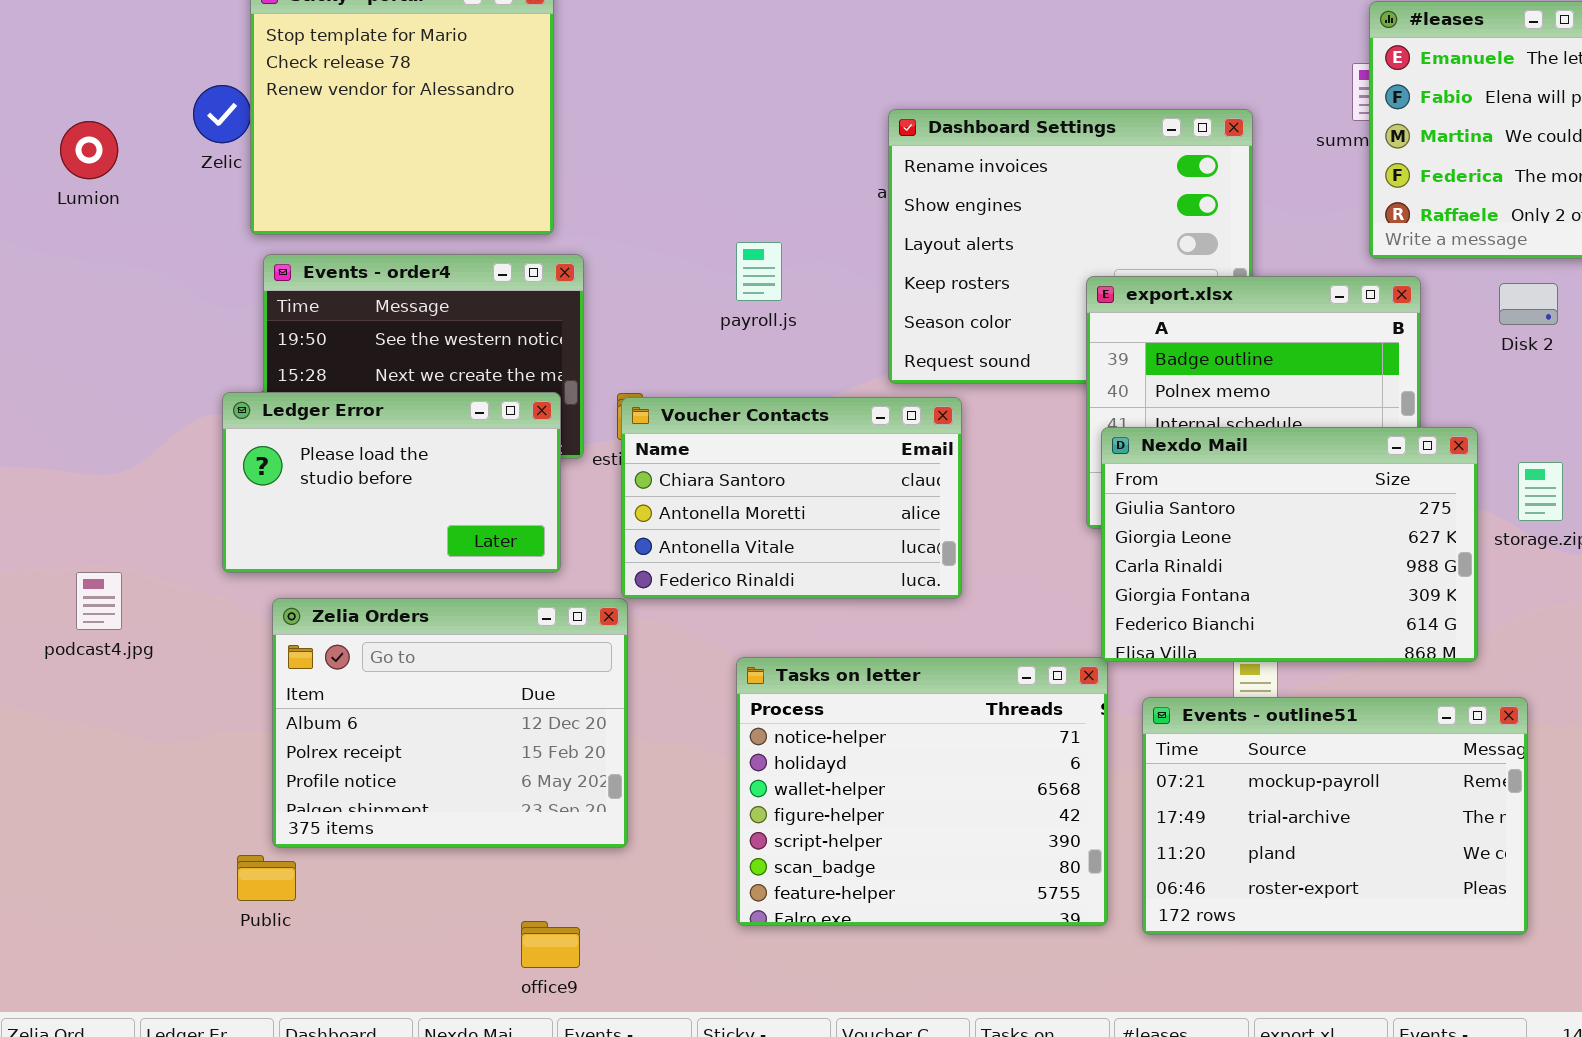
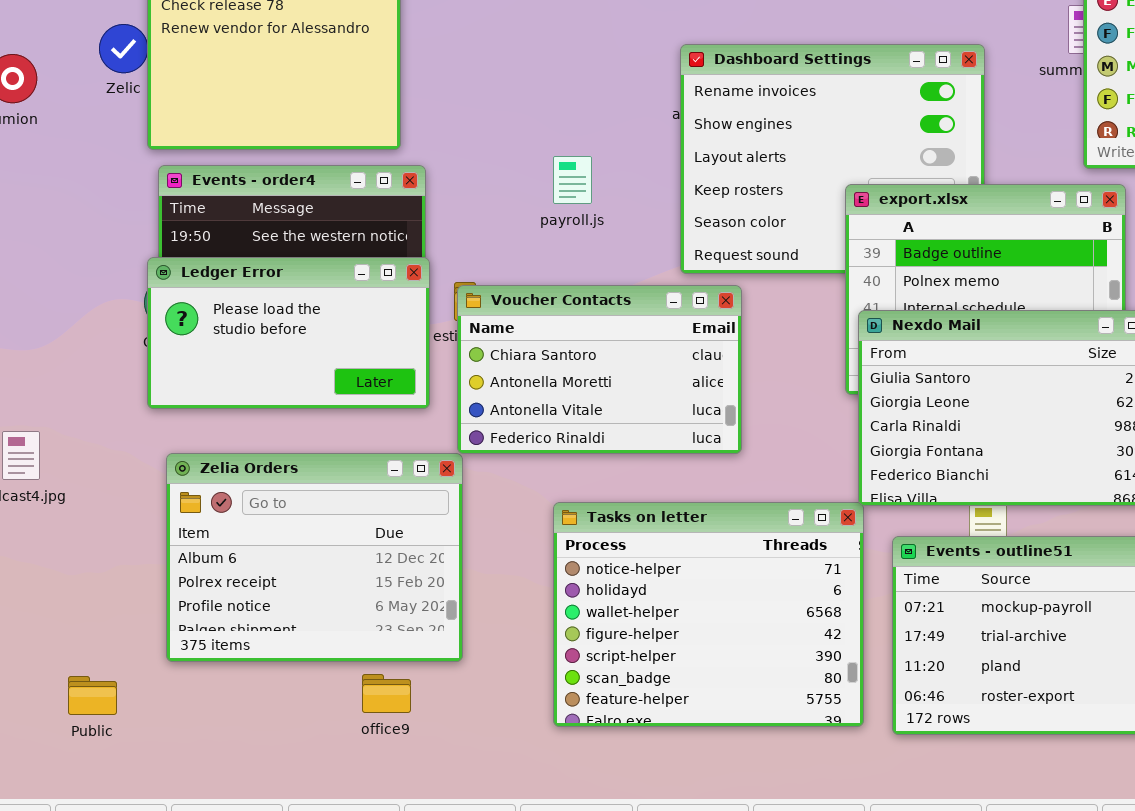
Ledger Error: [222,392,561,573] -> [147,257,430,409], moved
Public: [237,855,296,901] -> [68,676,117,715], moved
office9: [521,921,580,968] -> [362,674,411,713], moved

